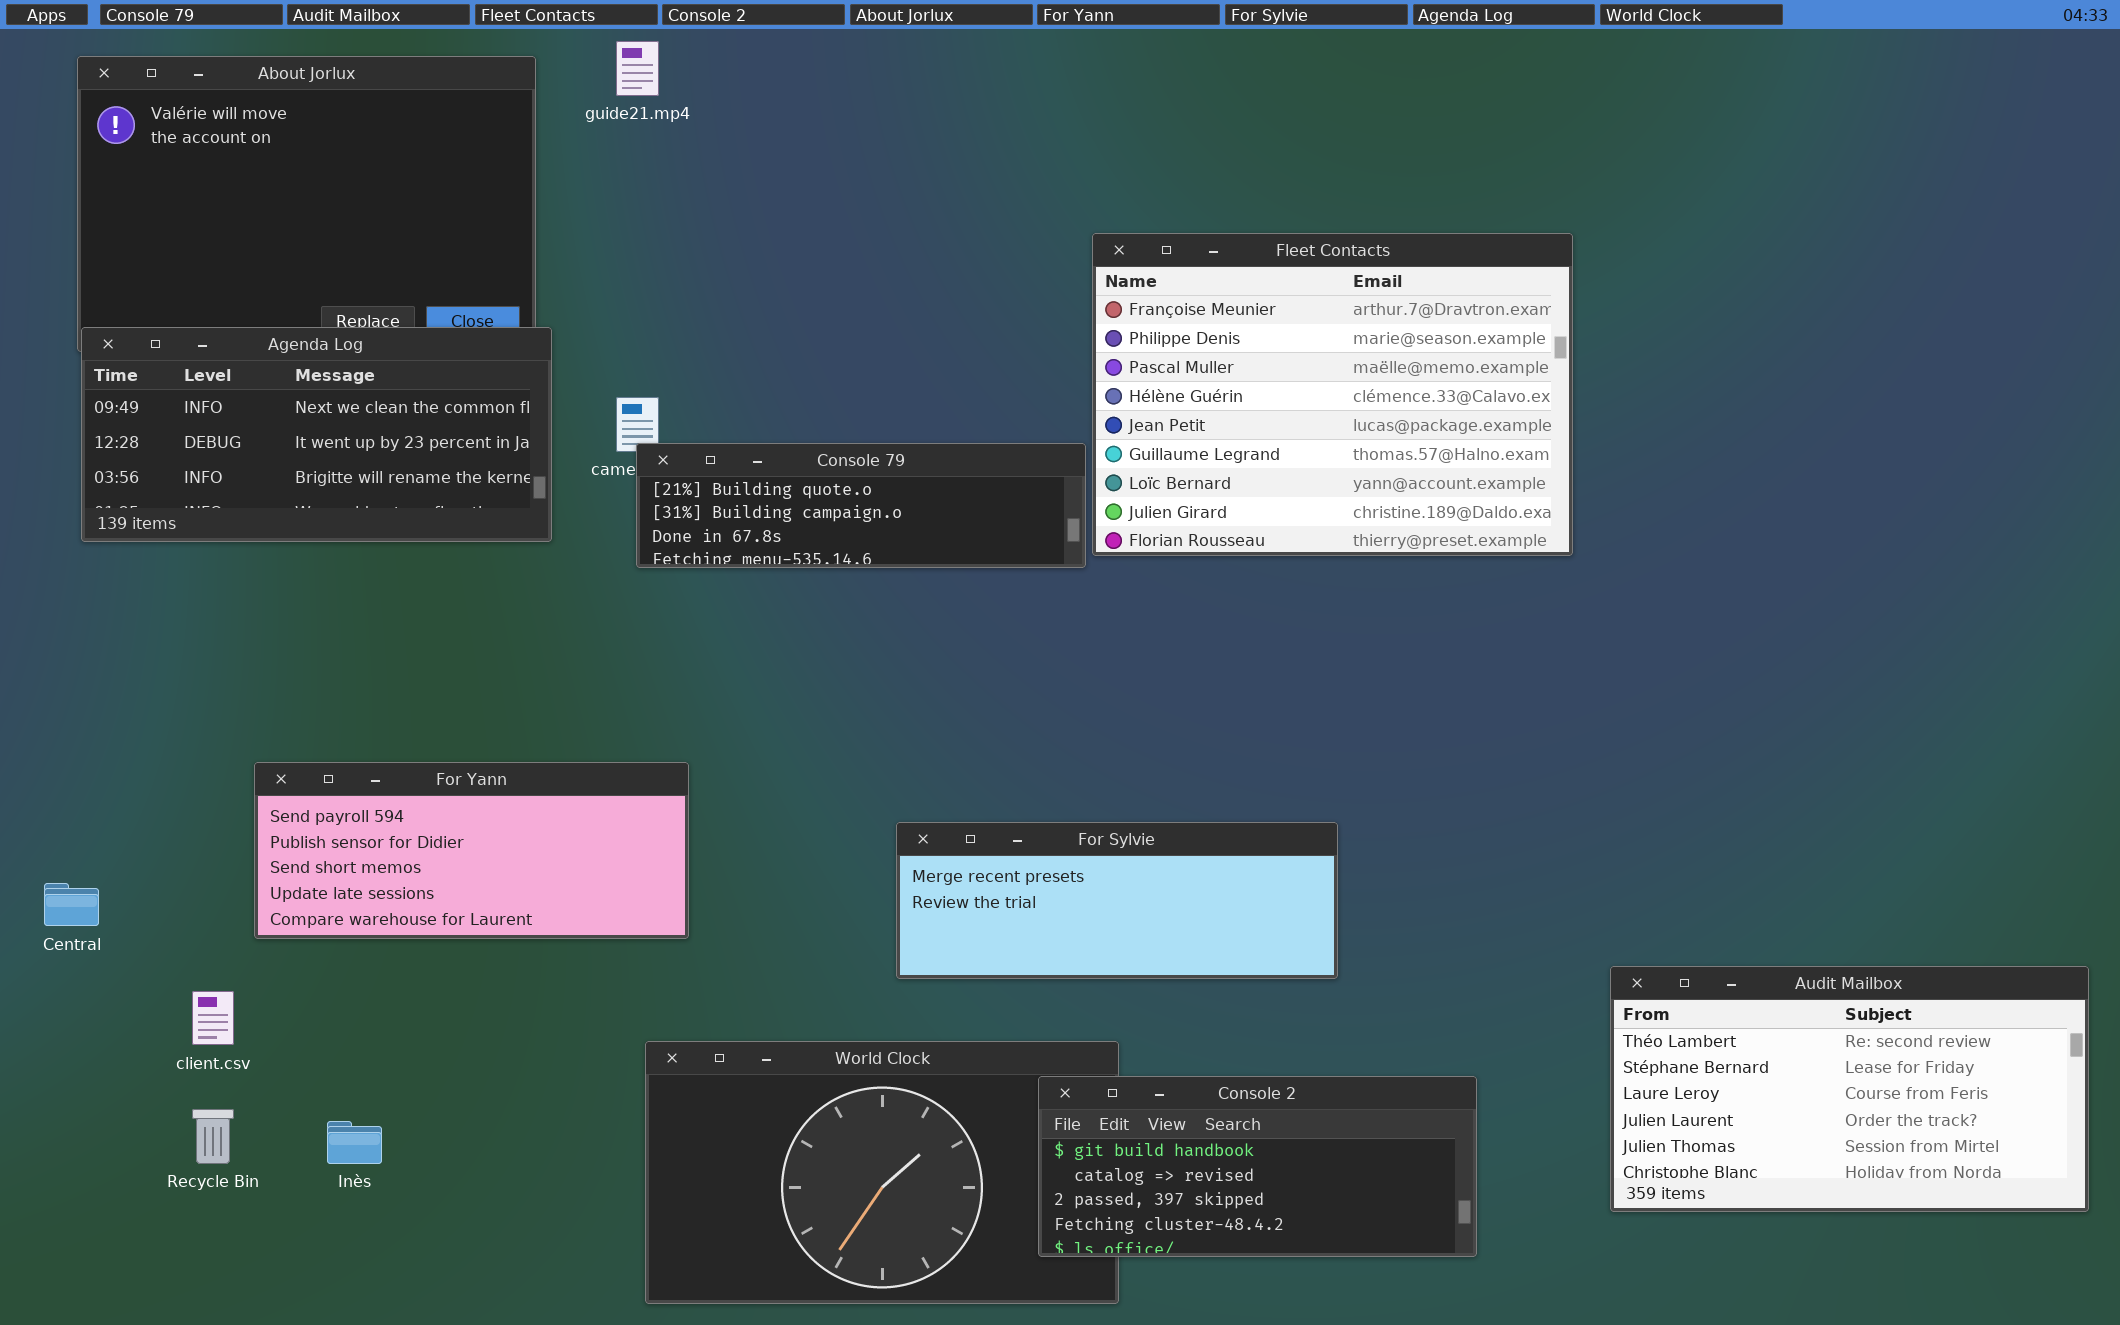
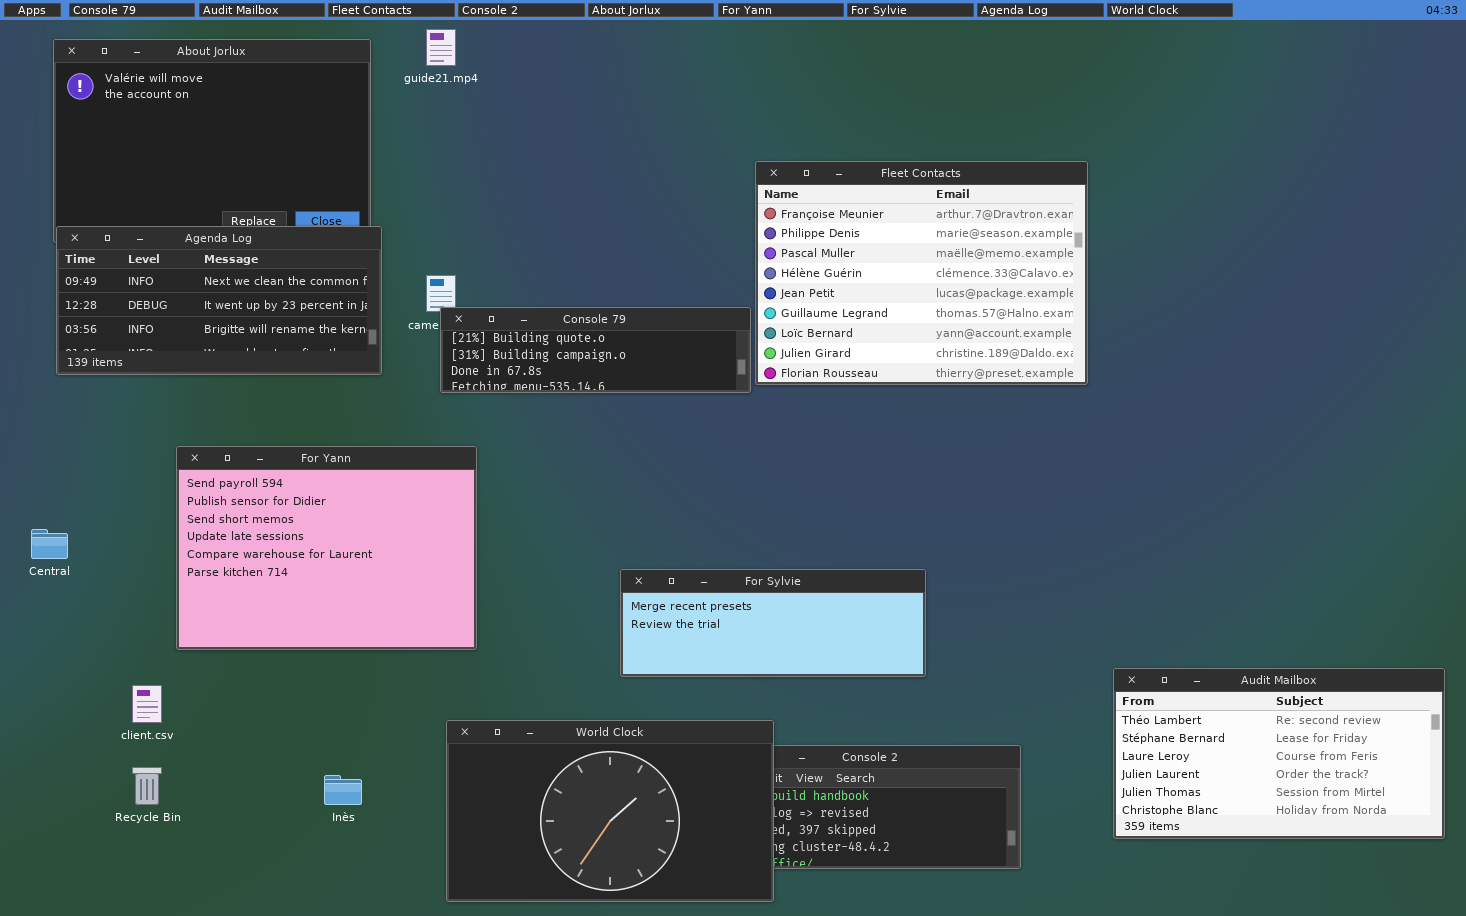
For Yann: [254,762,689,939] -> [176,446,477,650], resized
Central: [44,883,99,926] -> [31,529,68,559], moved
World Clock: [645,1041,1119,1304] -> [446,720,774,902], raised
Inès: [327,1121,382,1164] -> [324,775,362,805], moved

